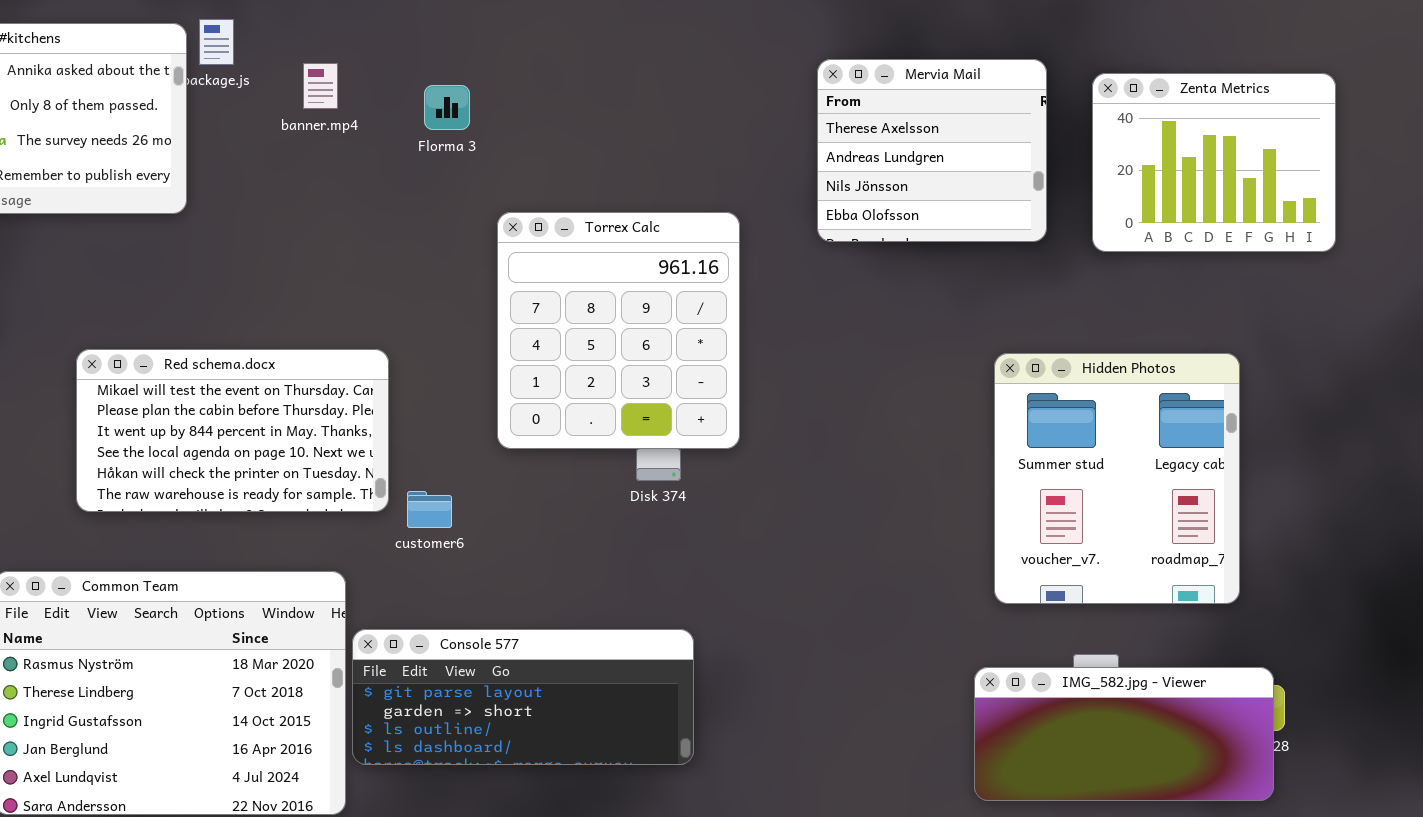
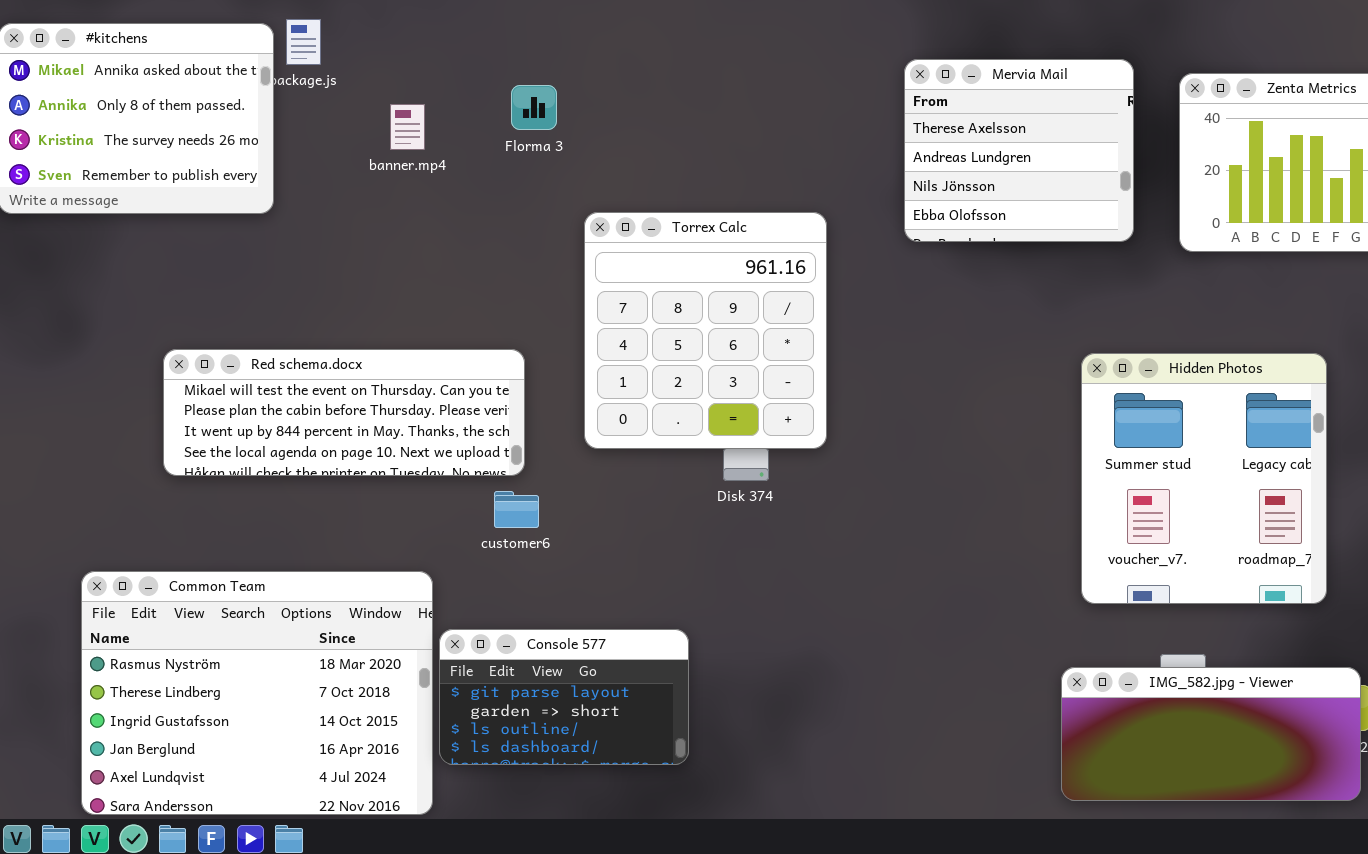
banner.mp4: [303,63,338,109] -> [390,104,425,150], moved
Red schema.docx: [76,349,389,512] -> [163,349,525,476], resized
Console 577: [352,629,694,765] -> [439,629,689,765], resized

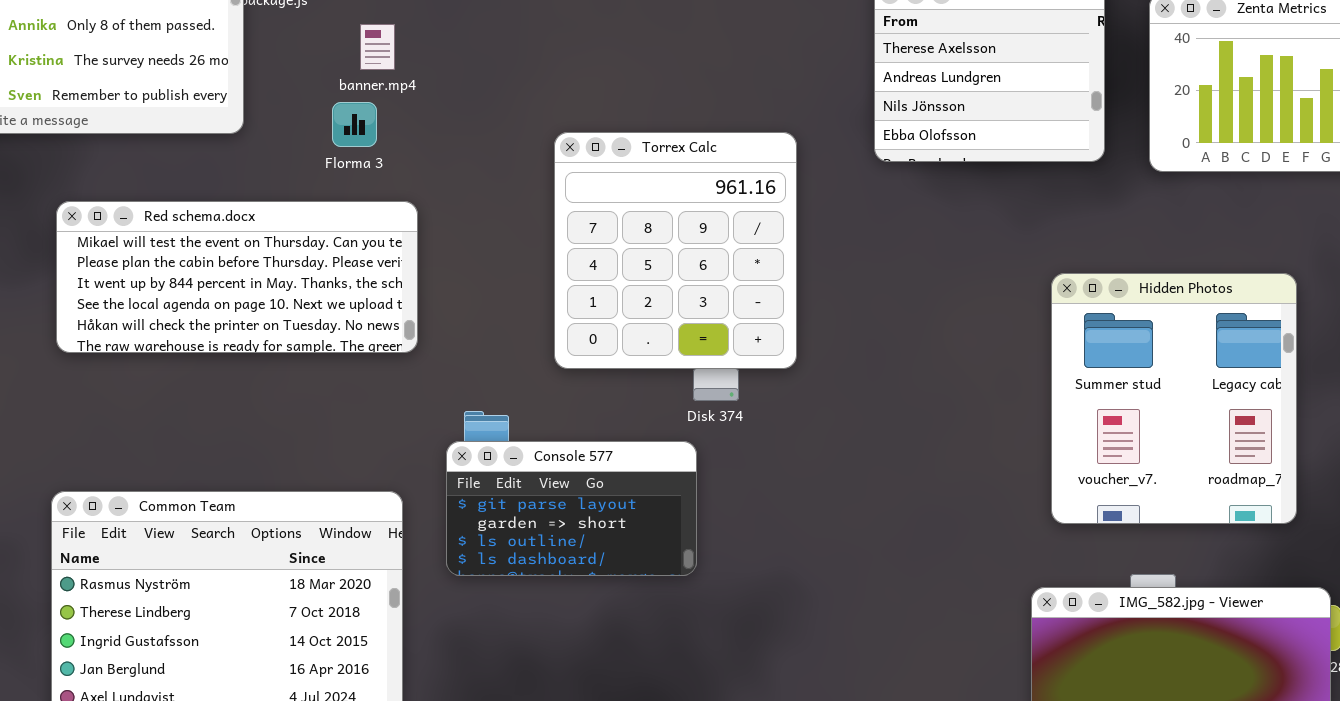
Florma 3: [511,85,557,130] -> [332,102,377,147], moved
Red schema.docx: [163,349,525,476] -> [56,201,418,353], moved, resized
Console 577: [439,629,689,765] -> [446,441,697,576], moved

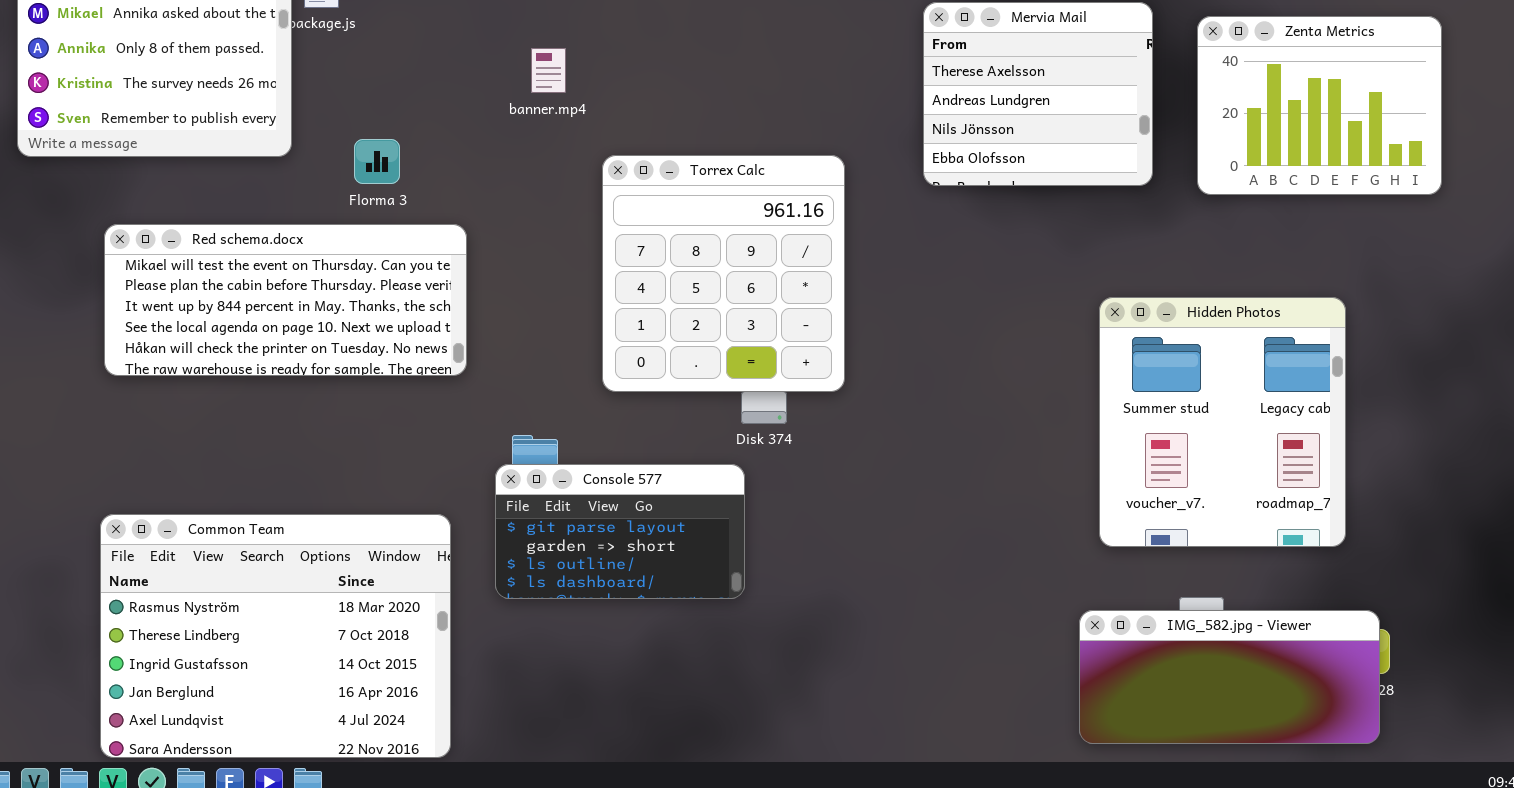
banner.mp4: [360,24,395,70] -> [531,48,566,93], moved
Florma 3: [332,102,377,147] -> [354,139,400,184], moved

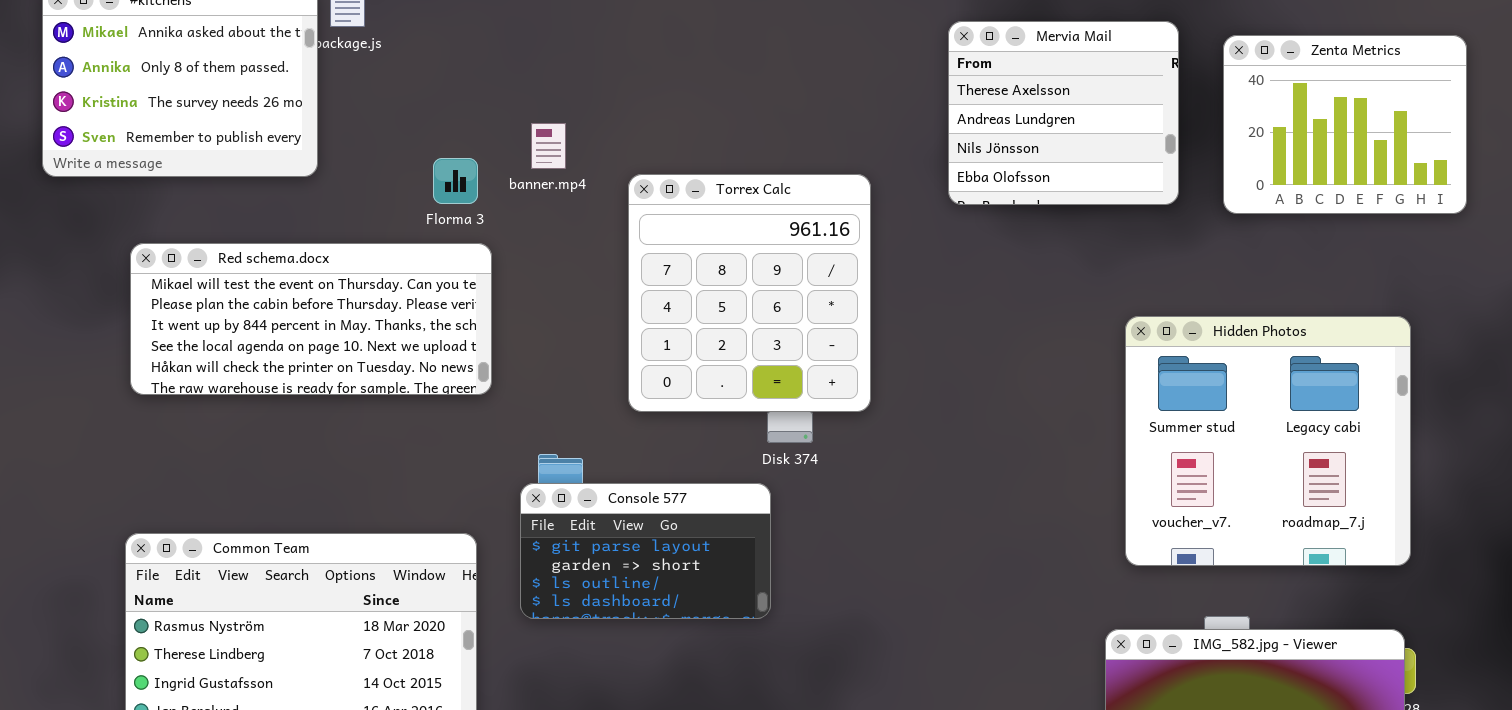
banner.mp4: [531,48,566,93] -> [531,123,566,169], moved
Florma 3: [354,139,400,184] -> [433,158,478,204], moved
Hidden Photos: [1099,297,1346,547] -> [1125,316,1411,566], resized

